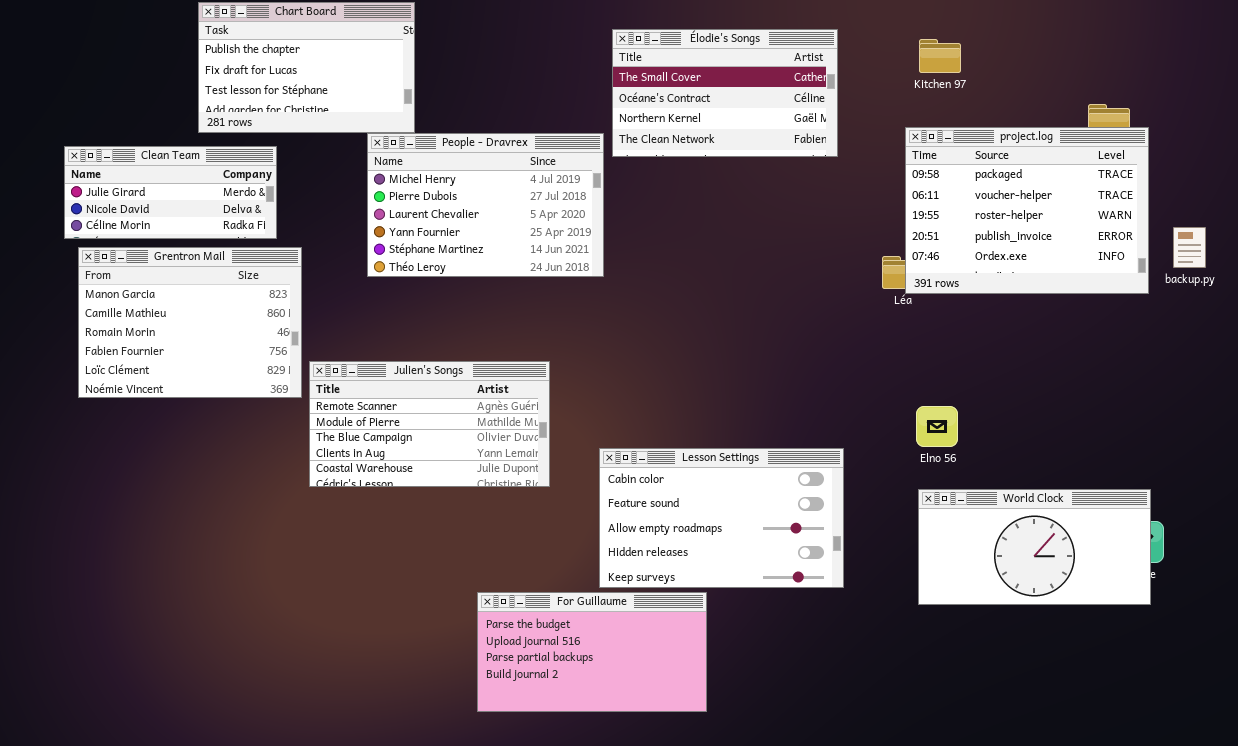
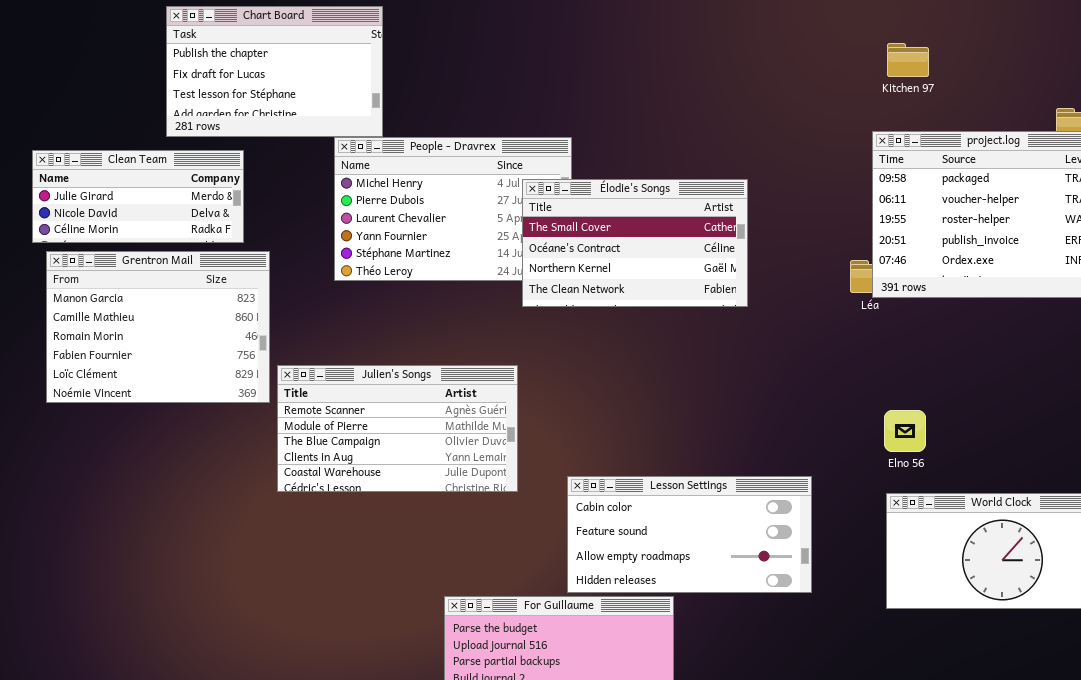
Élodie's Songs: [612,29,838,157] -> [522,179,748,307], moved
Lesson Settings: [599,448,844,588] -> [567,476,812,593], resized

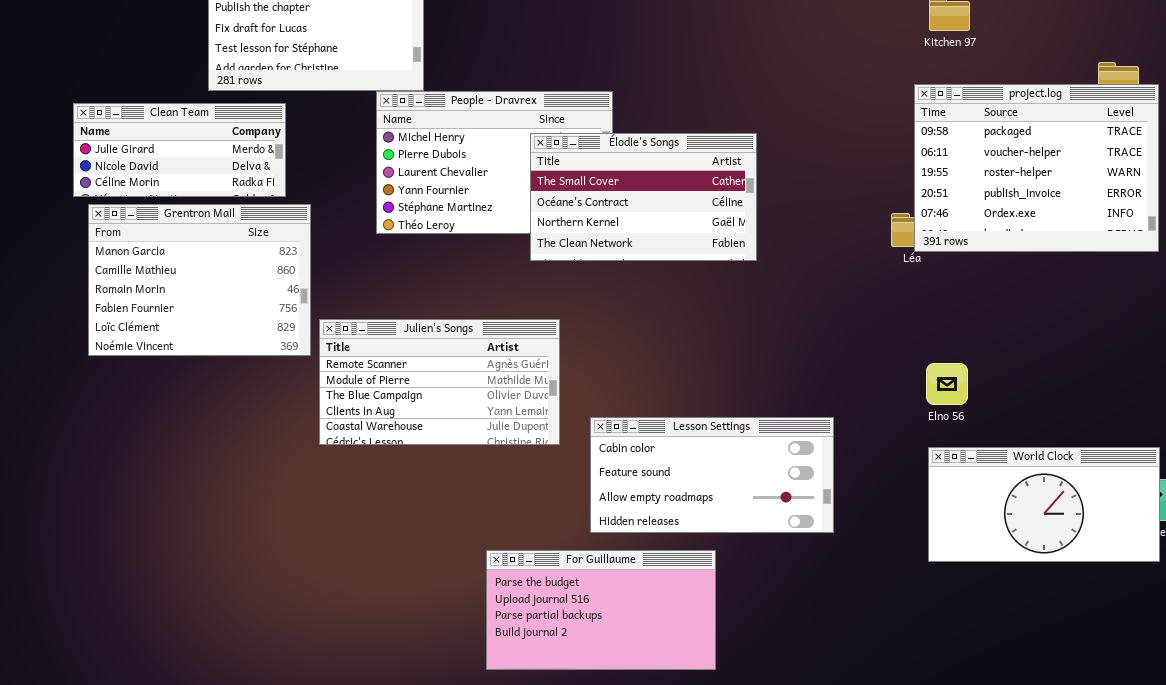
Élodie's Songs: [522,179,748,307] -> [530,133,757,261], moved
Lesson Settings: [567,476,812,593] -> [590,417,834,533], moved

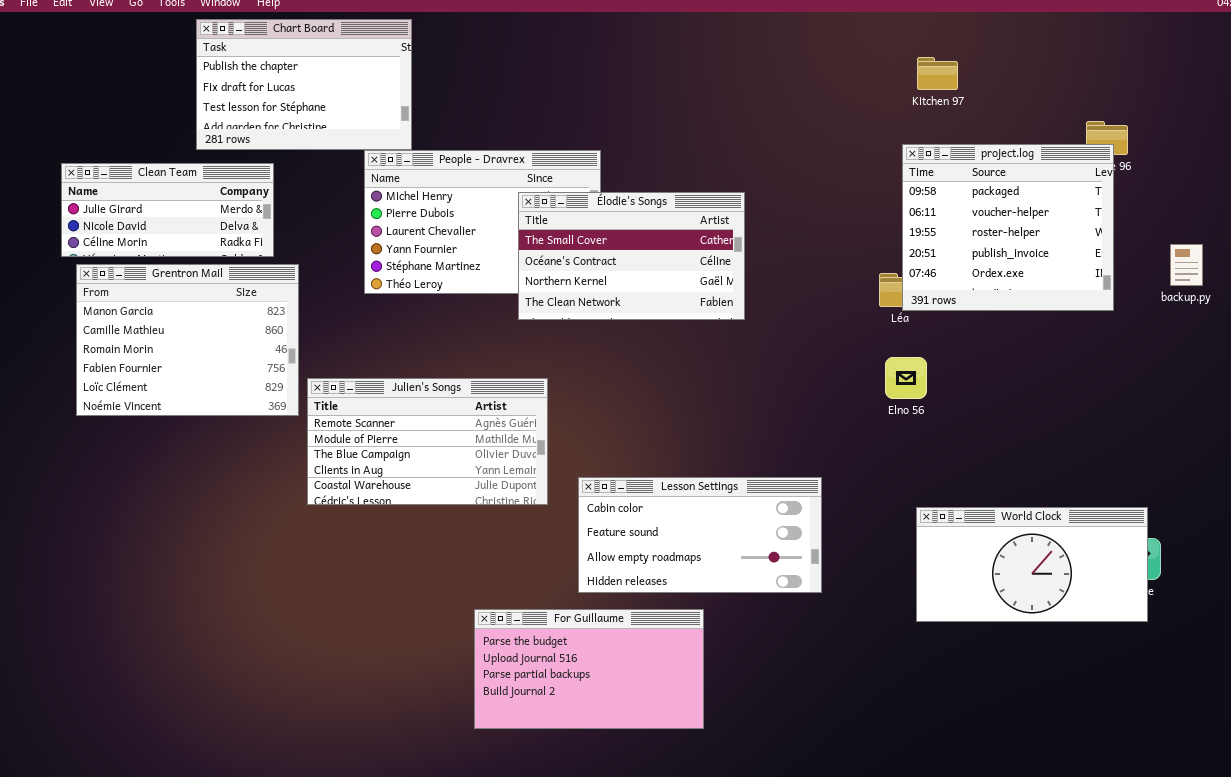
project.log: [914,84,1159,252] -> [902,144,1114,311], resized
Elno 56: [926,363,968,405] -> [885,357,927,399], moved

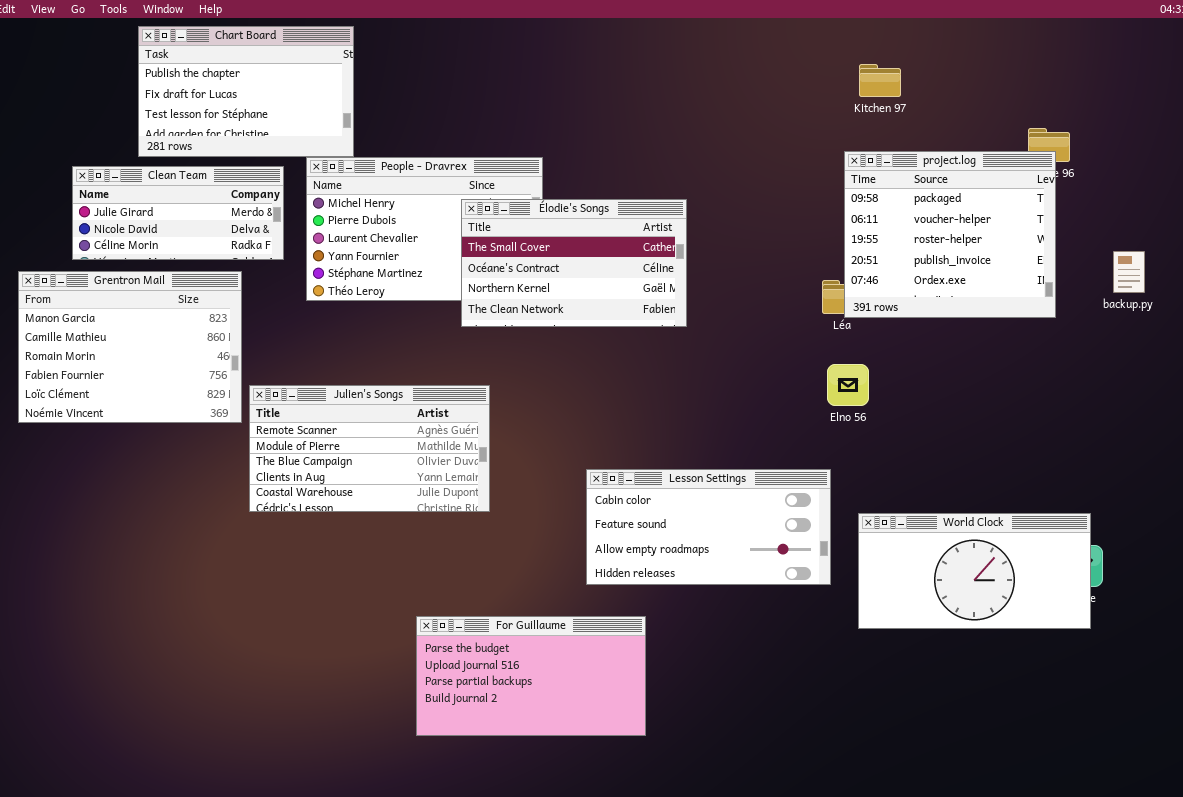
Clean Team: [61,163,274,257] -> [72,166,284,260], moved
Lesson Settings: [578,477,822,593] -> [586,469,831,585], moved

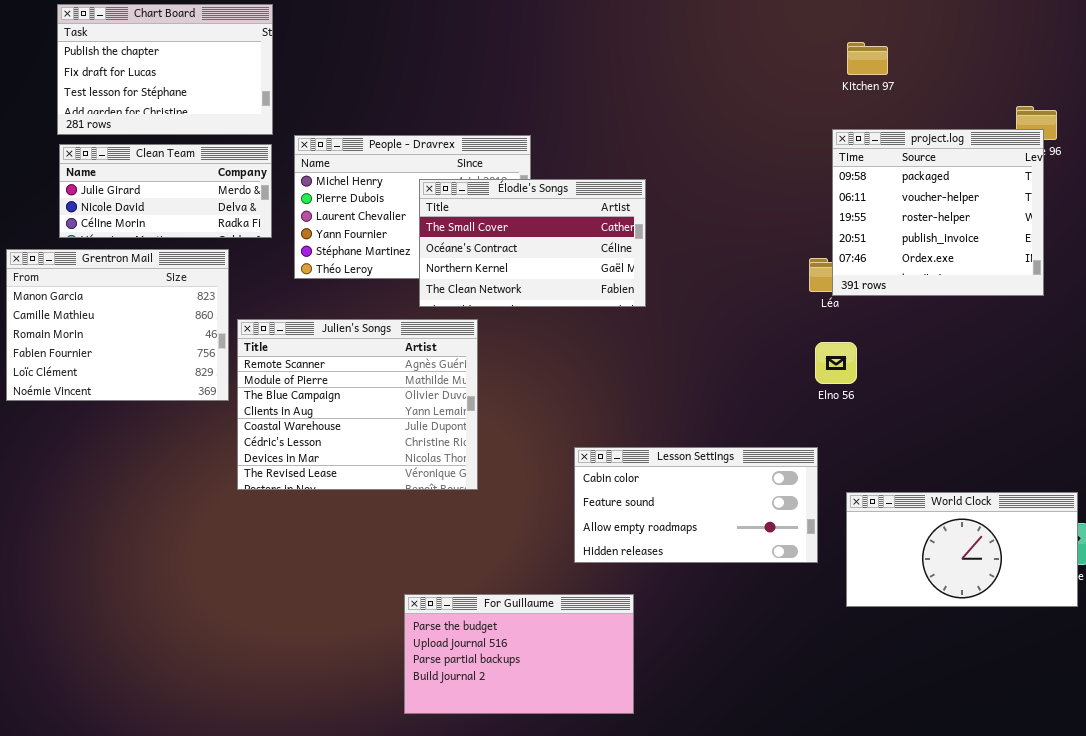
Chart Board: [138,26,354,157] -> [57,4,273,135], moved
Élodie's Songs: [461,199,687,327] -> [419,179,646,307], moved
Julien's Songs: [249,385,490,512] -> [237,319,478,490], resized

